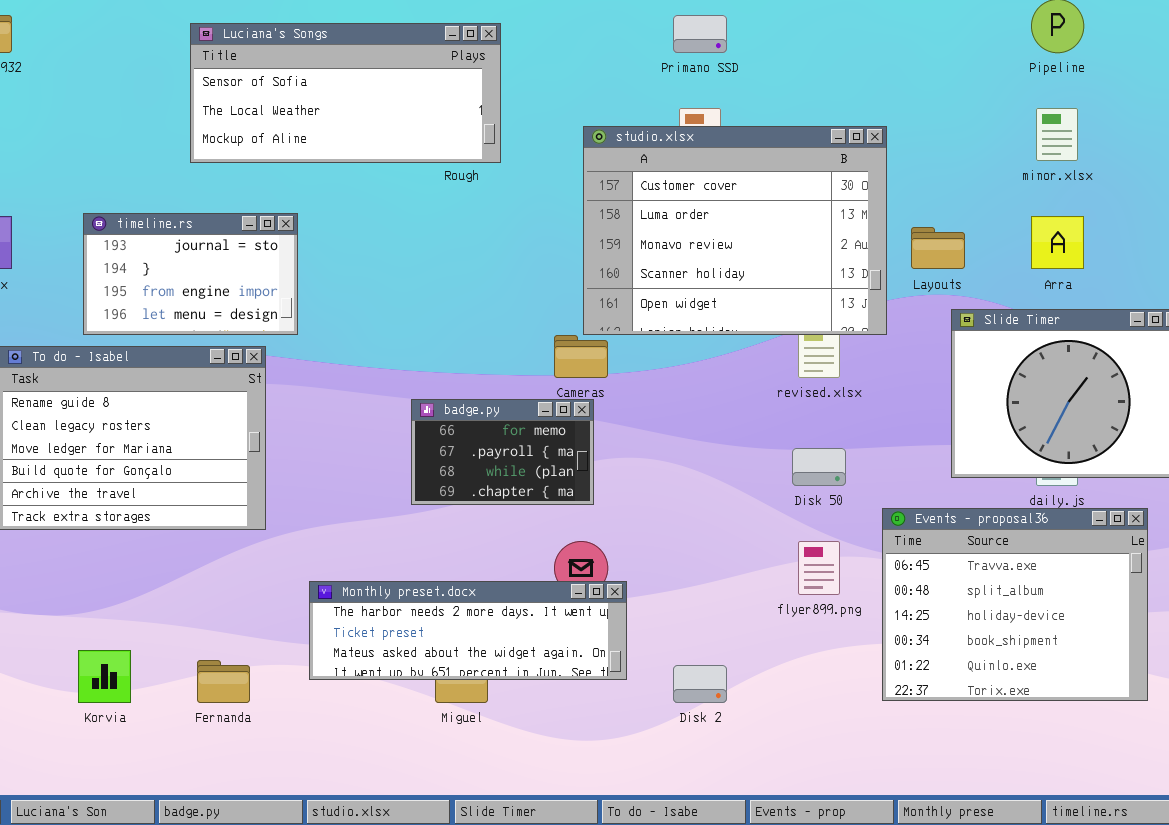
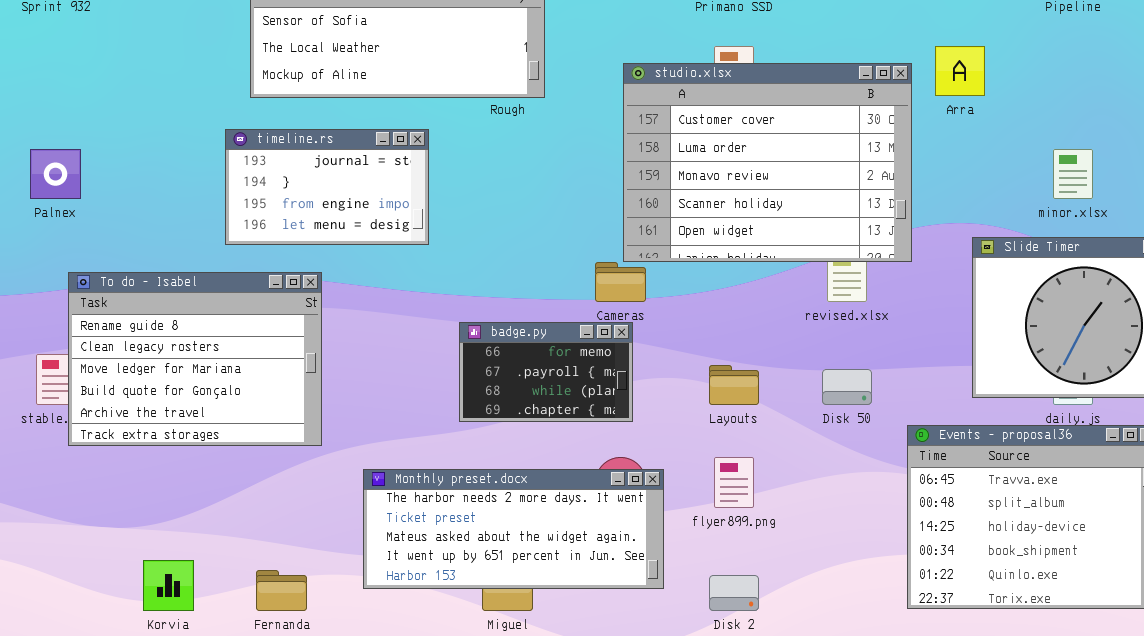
minor.xlsx: [1036,108,1078,161] -> [1053,149,1093,199], moved
timeline.rs: [83,213,298,335] -> [225,129,429,245], moved
Arra: [1031,216,1084,269] -> [935,46,985,96], moved
Layouts: [911,227,965,269] -> [709,365,759,405], moved
flyer899.png: [798,541,840,595] -> [714,457,754,508], moved
Monthly preset.docx: [309,581,627,680] -> [363,469,664,589], resized

